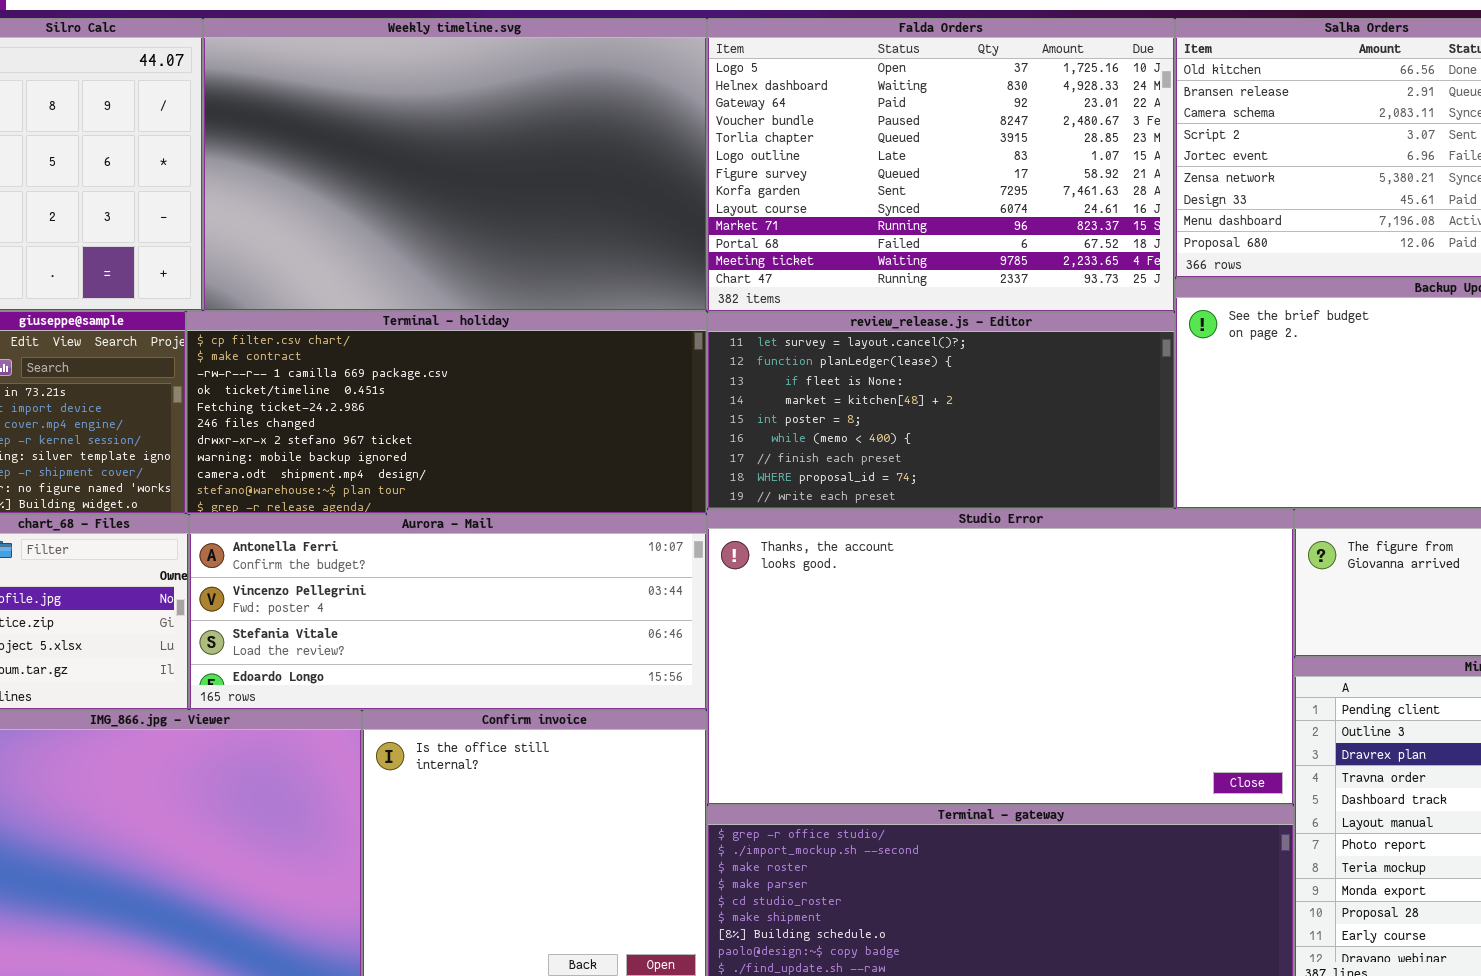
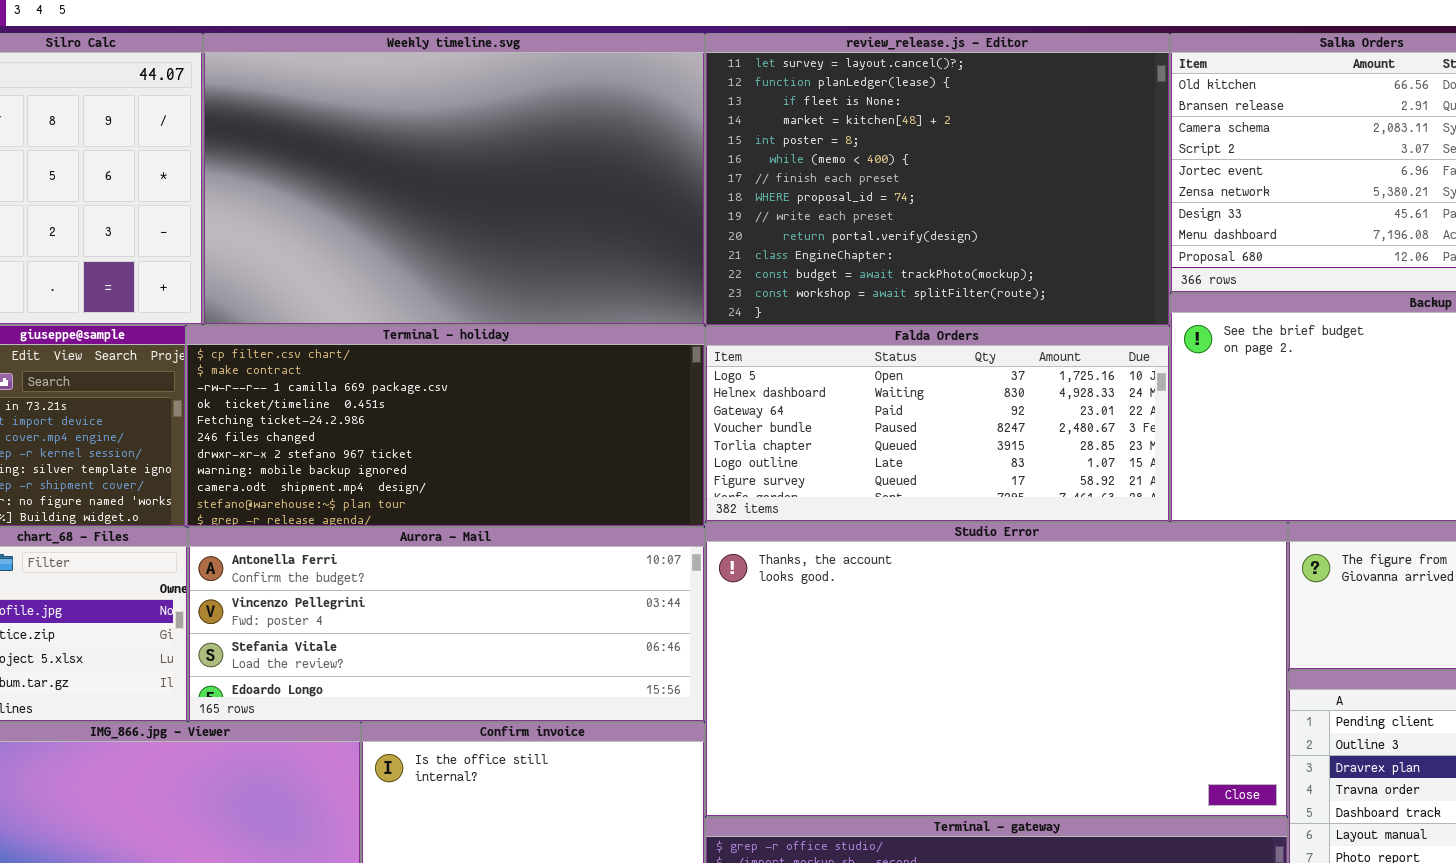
Falda Orders: [707,18,1175,312] -> [705,326,1170,522], moved, resized
review_release.js - Editor: [707,312,1175,509] -> [705,33,1170,326], moved, resized

